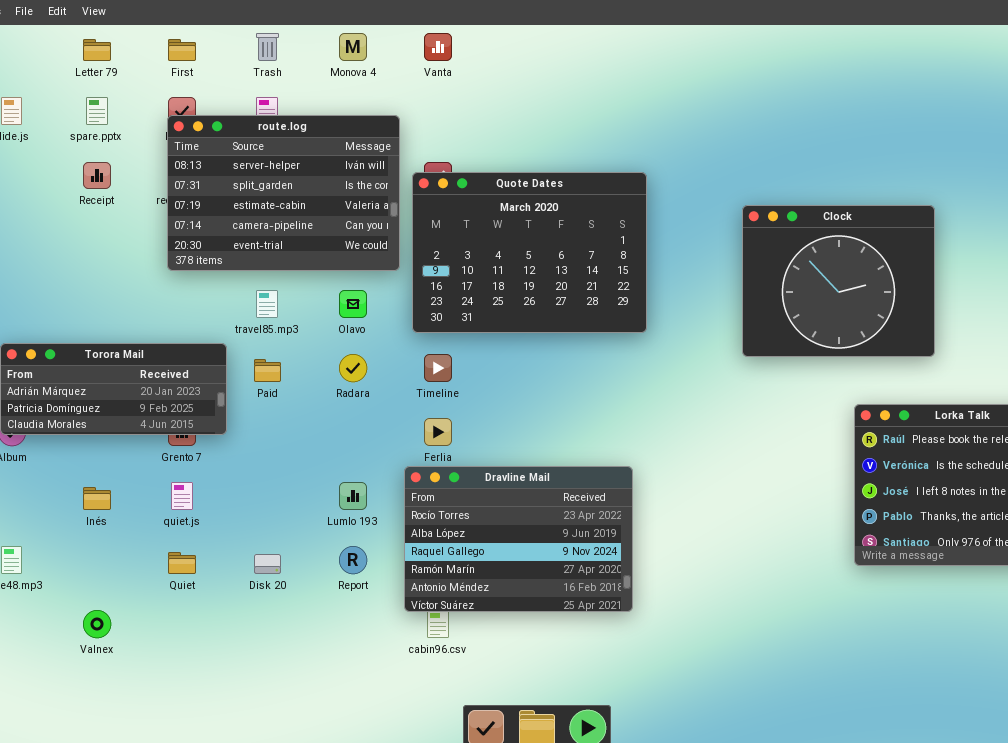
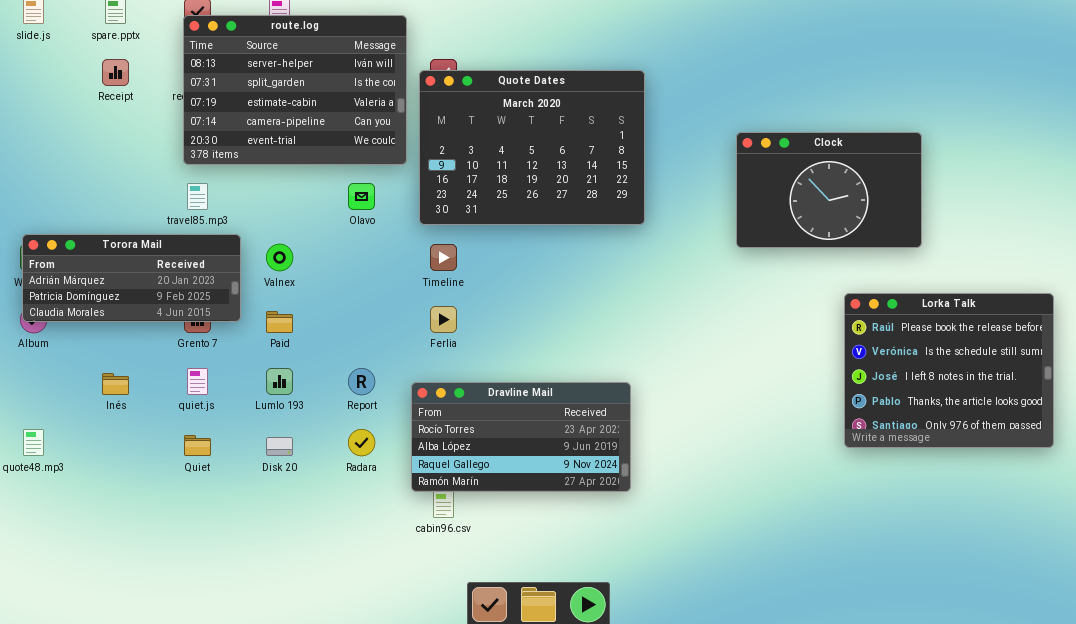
Clock: [742,205,935,357] -> [736,132,922,248], resized
travel85.mp3: [256,290,278,318] -> [187,183,208,210], moved
Radara: [339,354,367,382] -> [348,429,375,456], moved
Paid: [254,359,281,382] -> [266,311,293,333], moved
Dravline Mail: [404,466,633,612] -> [411,382,631,492], resized
Lumlo 193: [339,482,367,510] -> [266,368,293,395], moved
Report: [339,546,367,574] -> [348,368,375,395], moved
Valnex: [83,610,111,638] -> [266,244,293,271], moved

